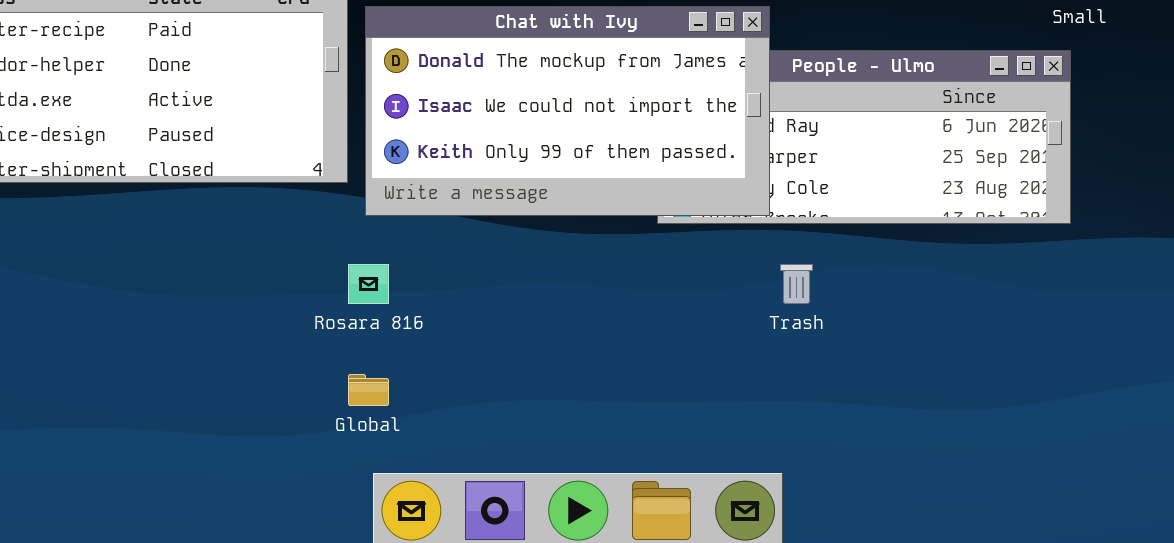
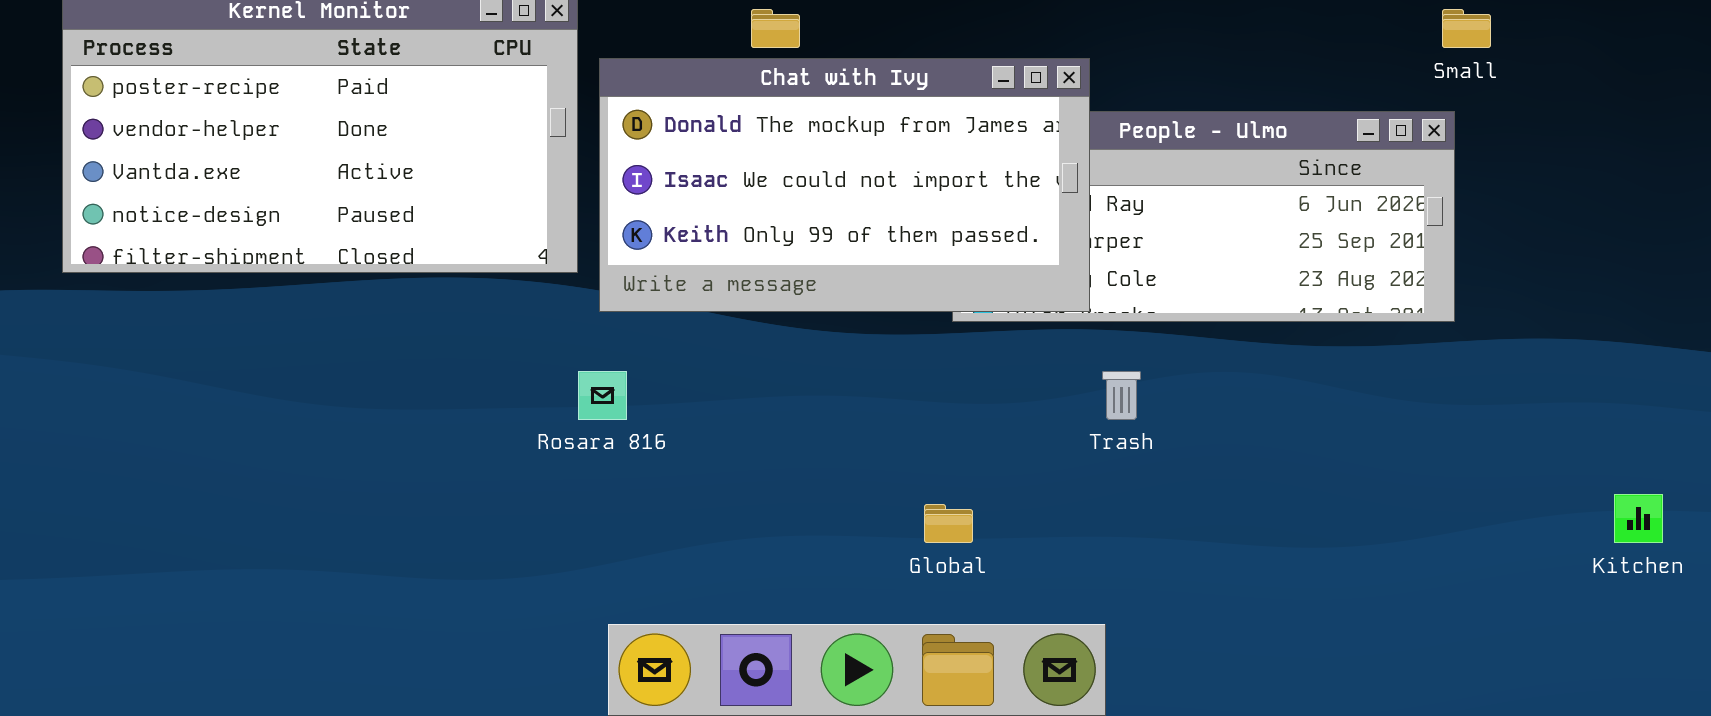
Global: [348,374,389,406] -> [924,504,973,543], moved

